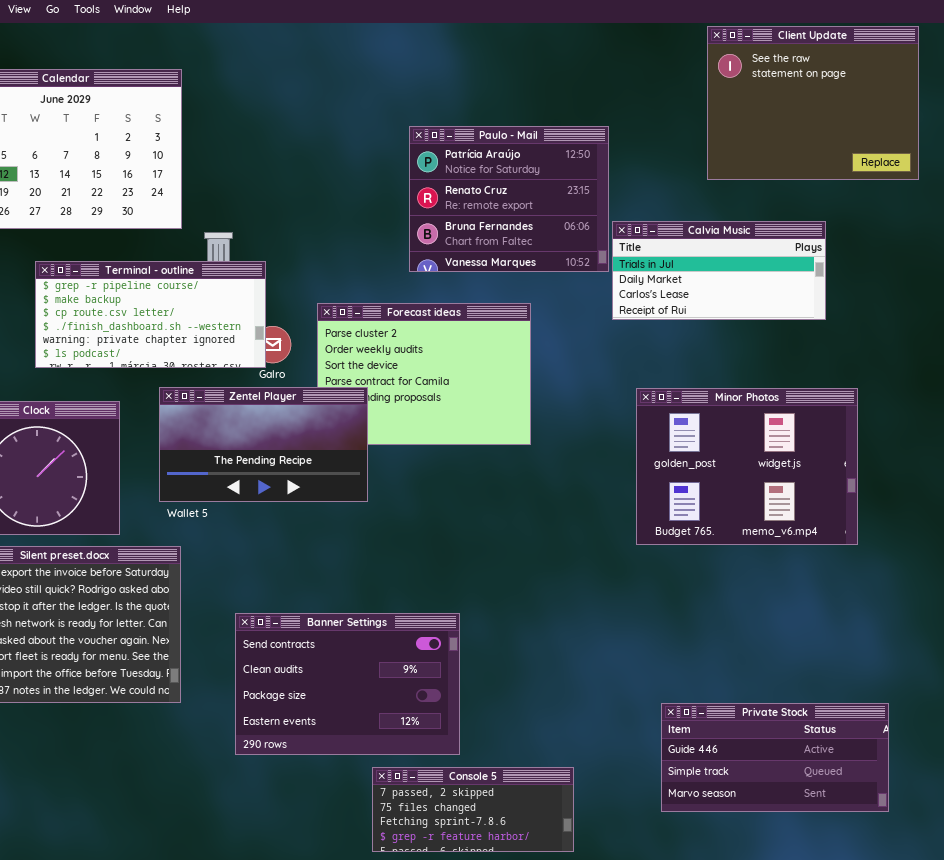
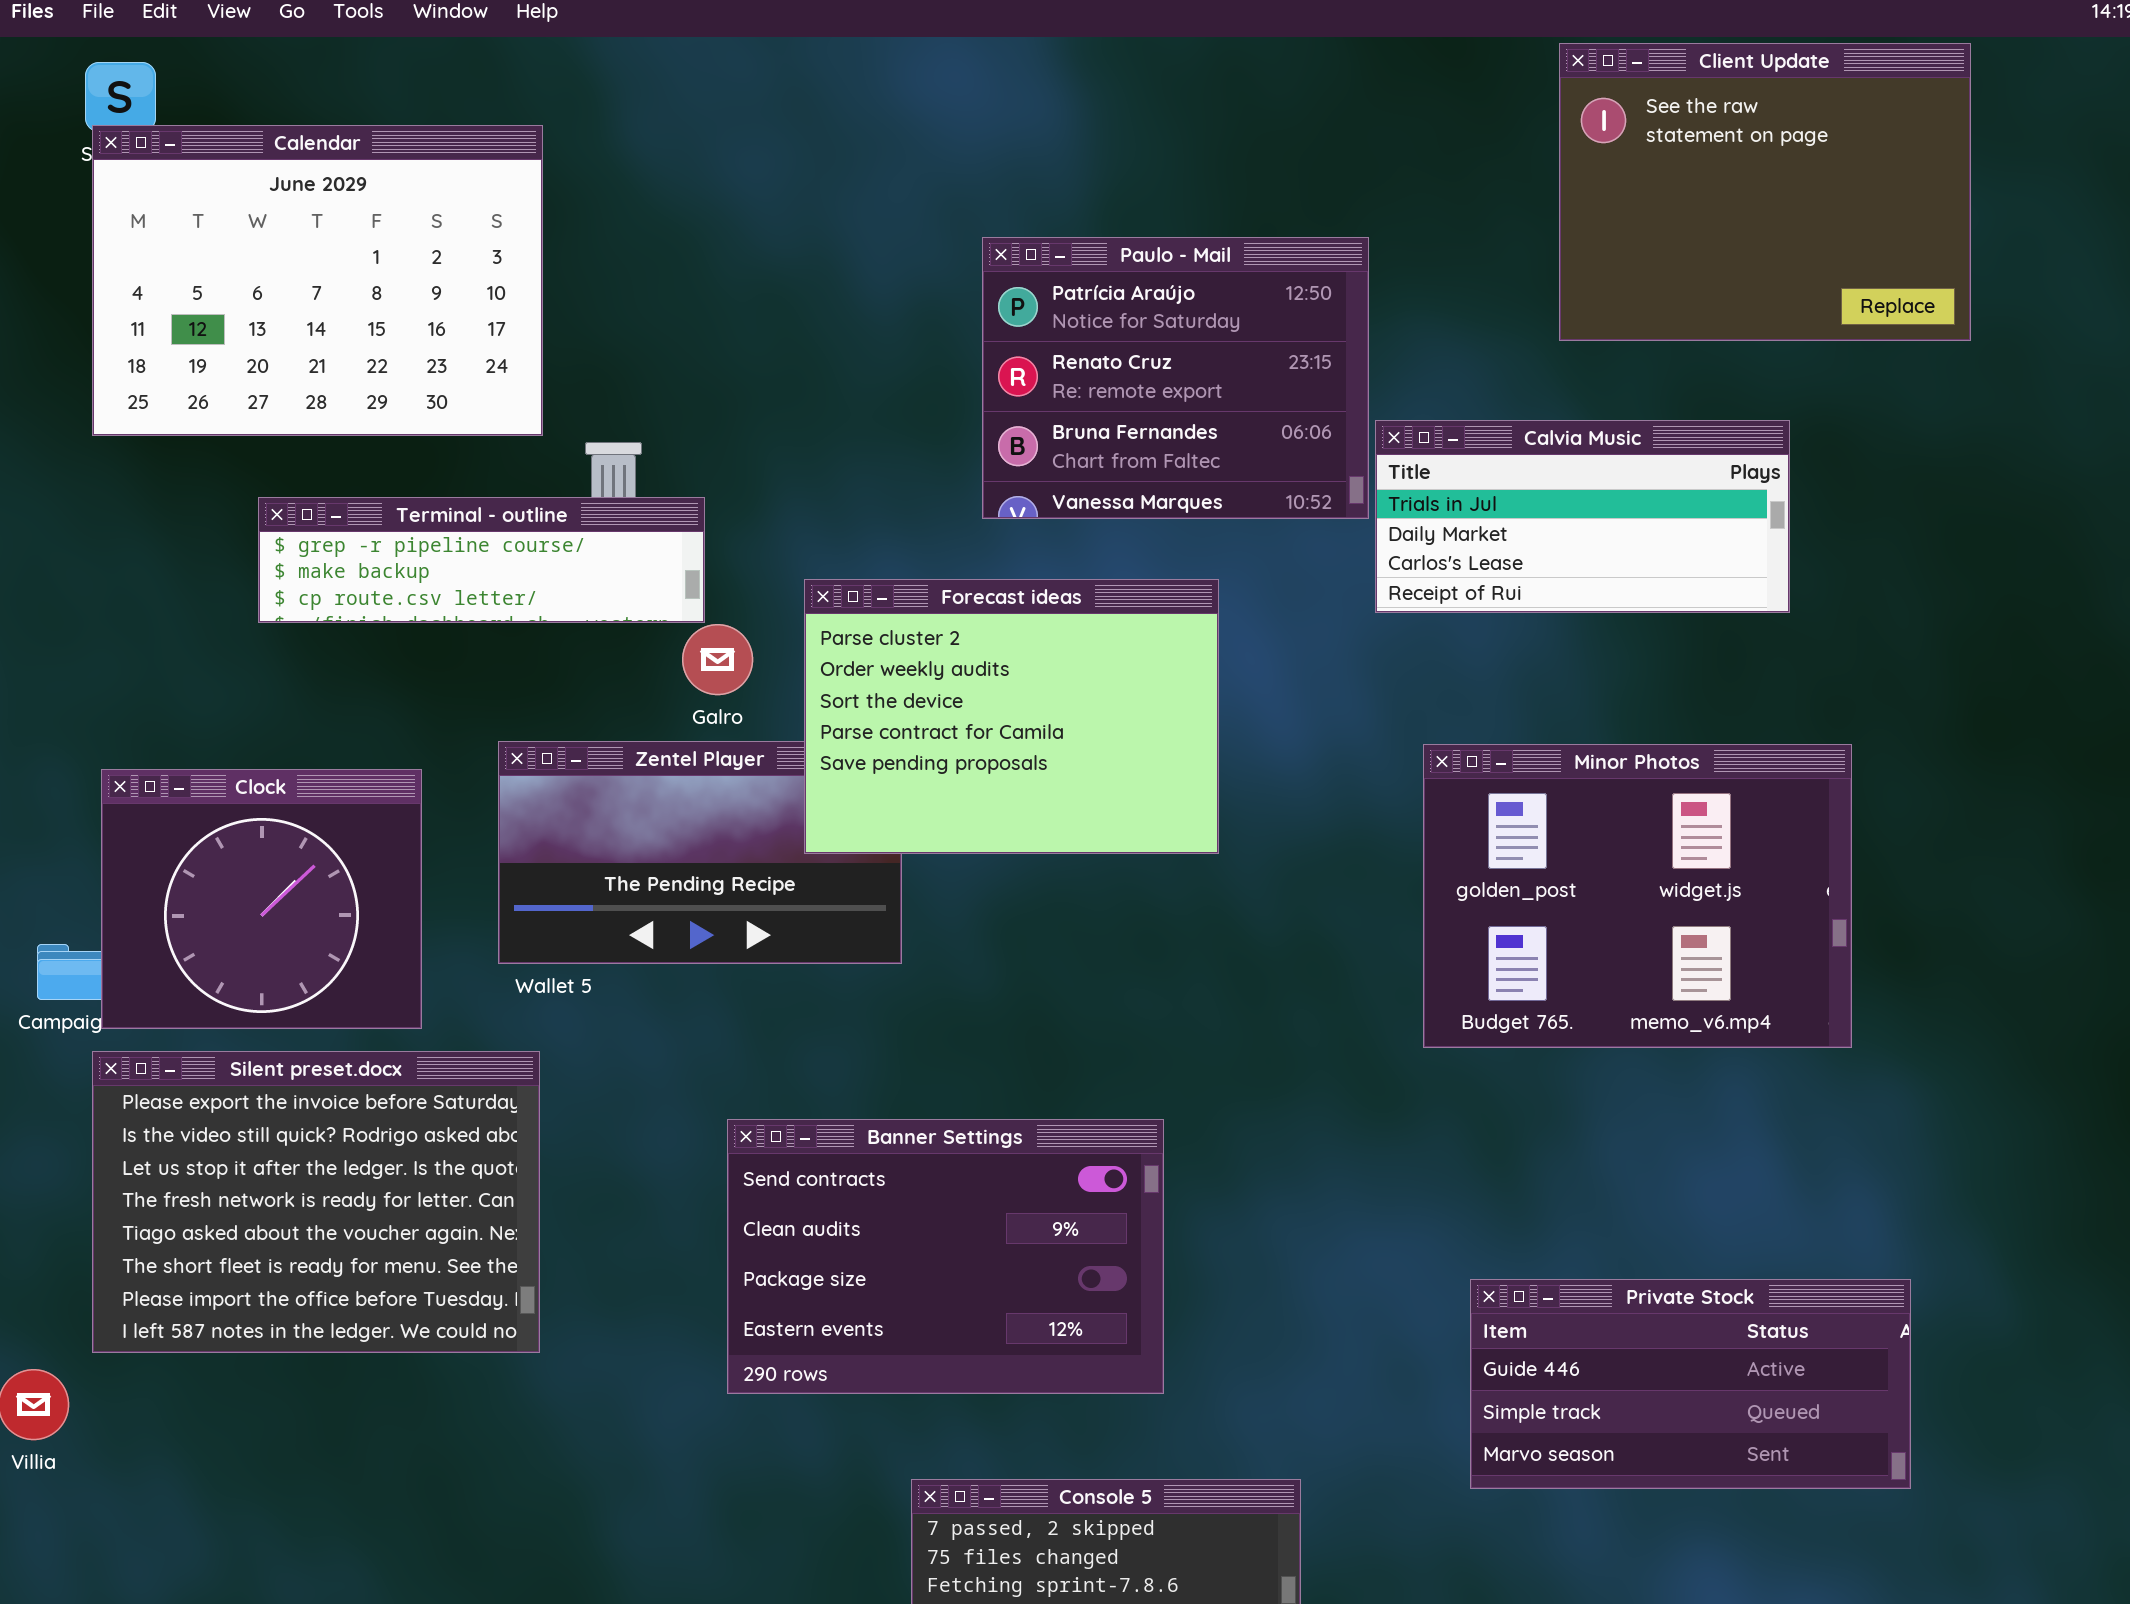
Terminal - outline: [35,261,266,368] -> [258,497,705,623], resized
Forecast ideas: [317,303,531,445] -> [804,579,1219,854], raised
Banner Settings: [235,613,460,755] -> [727,1119,1164,1394], moved
Private Stock: [661,703,889,812] -> [1470,1279,1911,1489], moved

